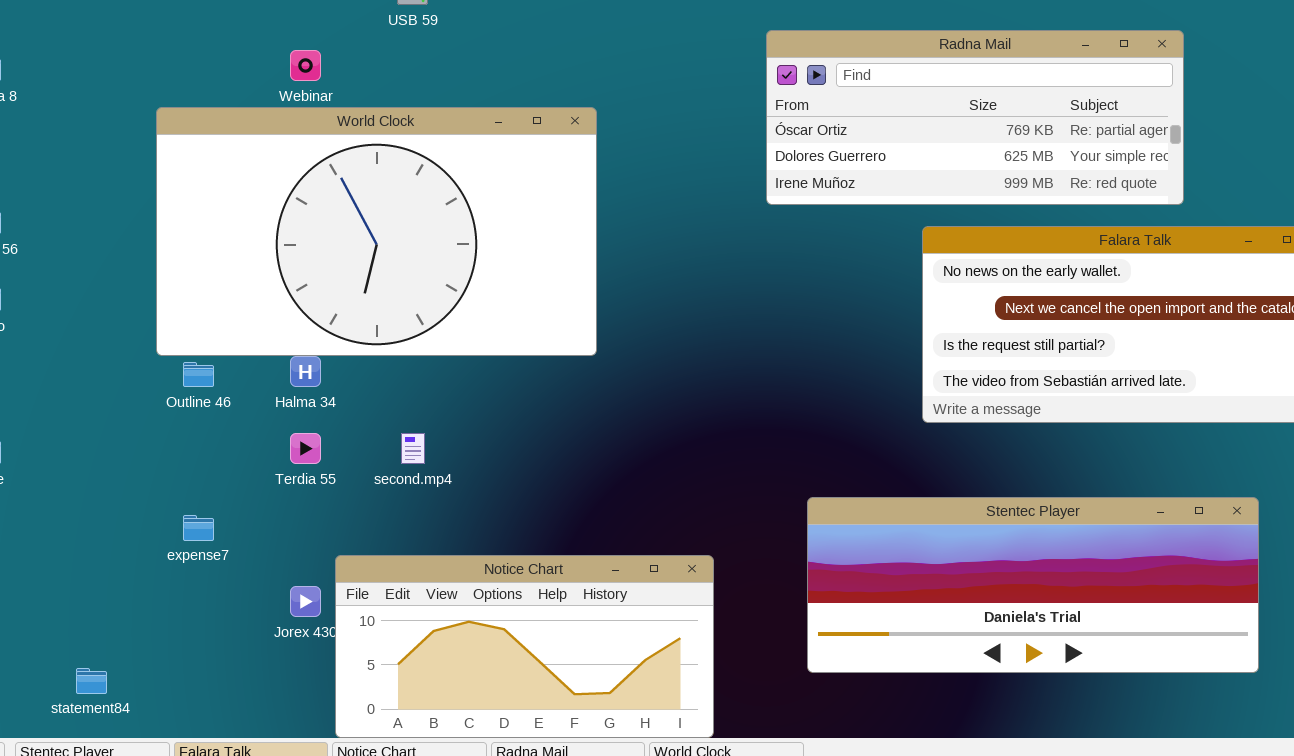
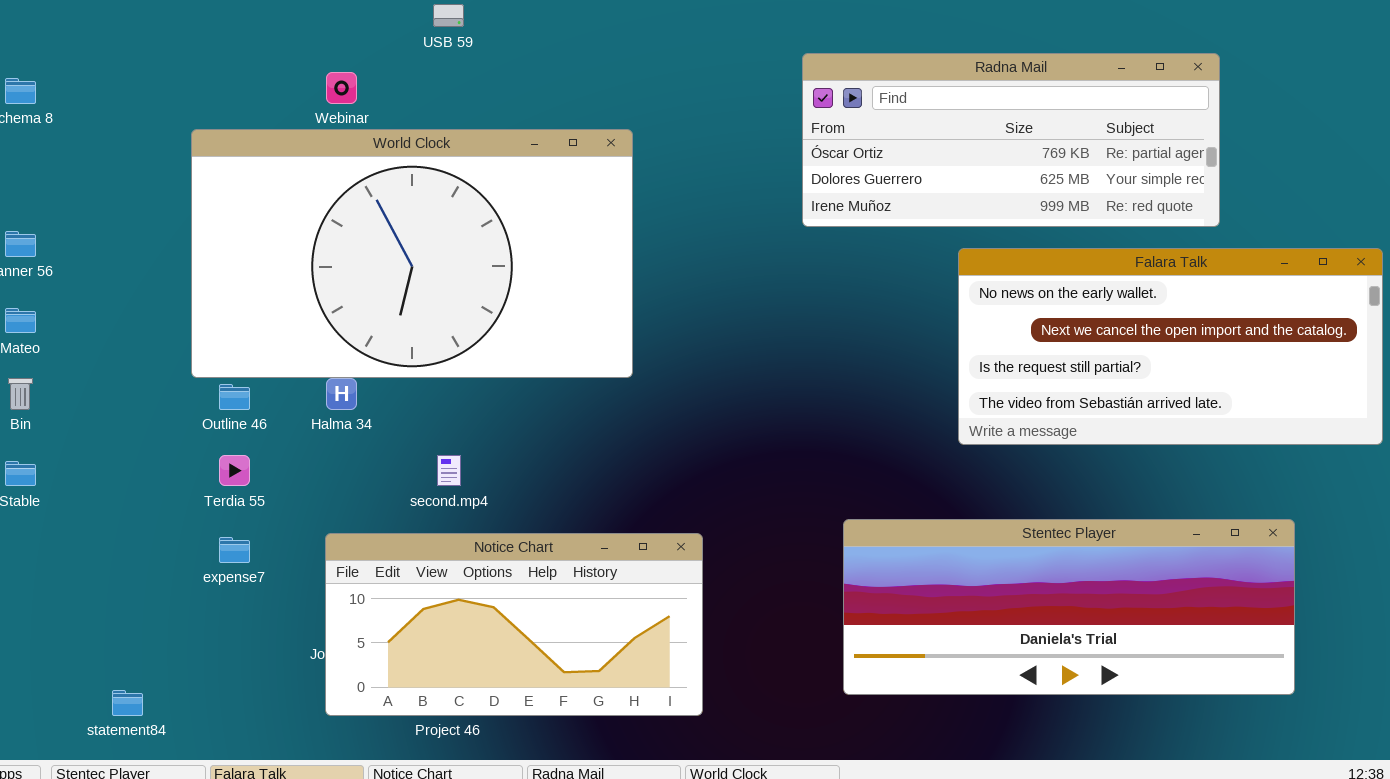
Terdia 55: [290,433,321,464] -> [219,455,250,486], moved
Notice Chart: [335,555,714,738] -> [325,533,703,716], moved

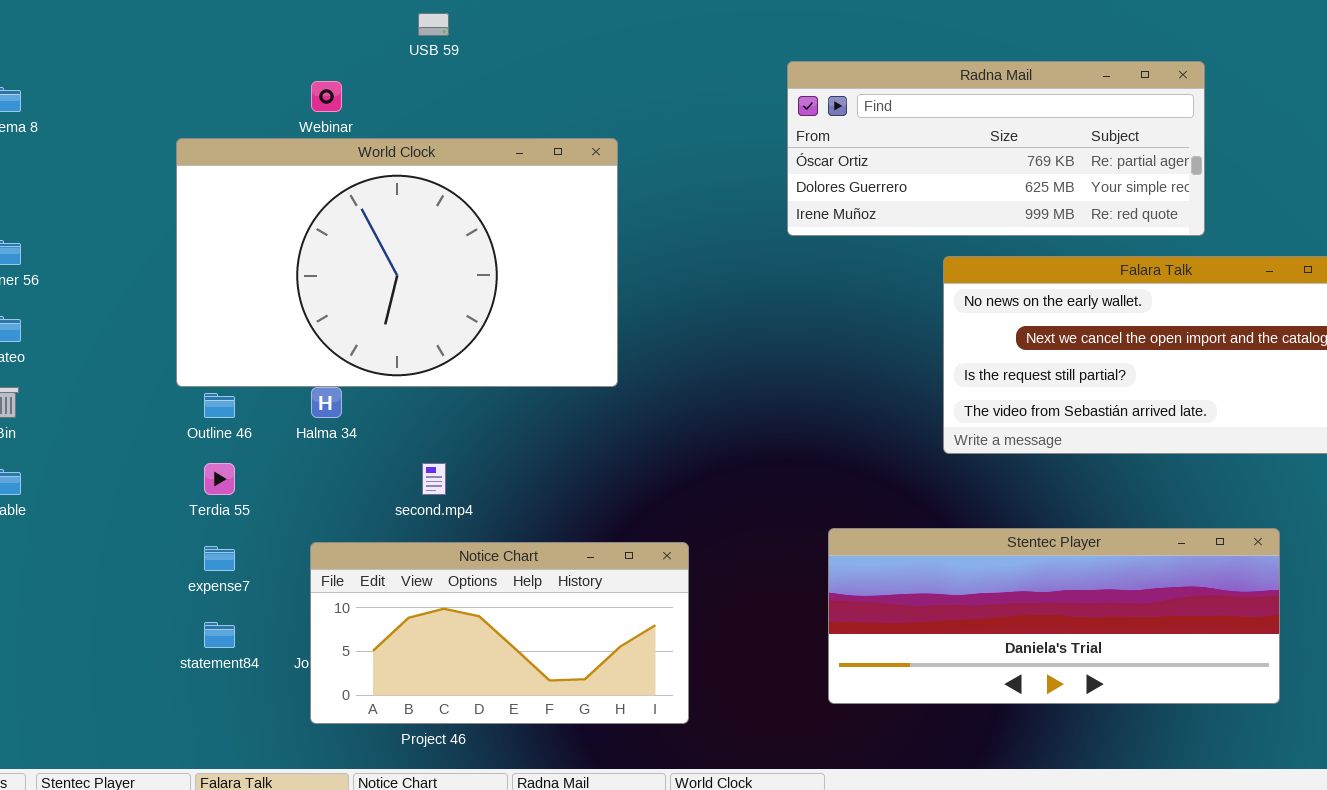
statement84: [112,690,143,716] -> [204,622,235,648], moved

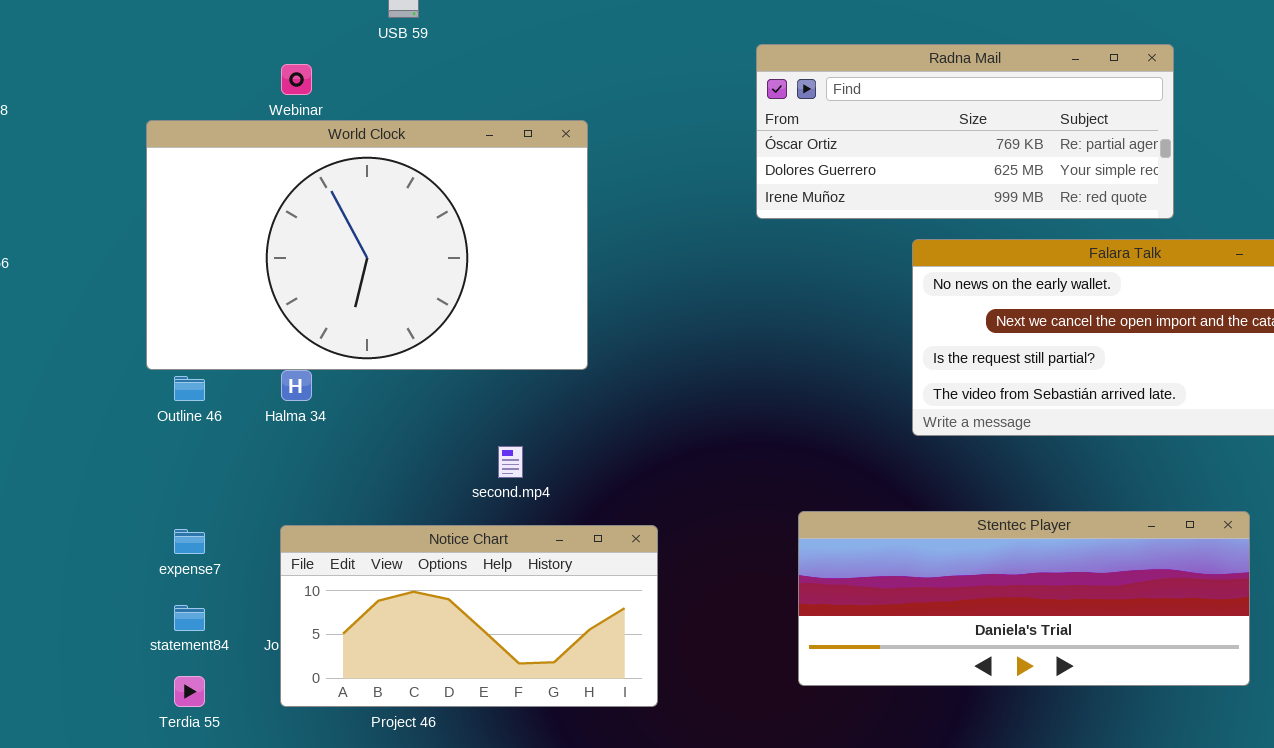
Terdia 55: [204,463,235,495] -> [174,676,205,707], moved
second.mp4: [422,463,446,495] -> [498,446,523,478], moved

